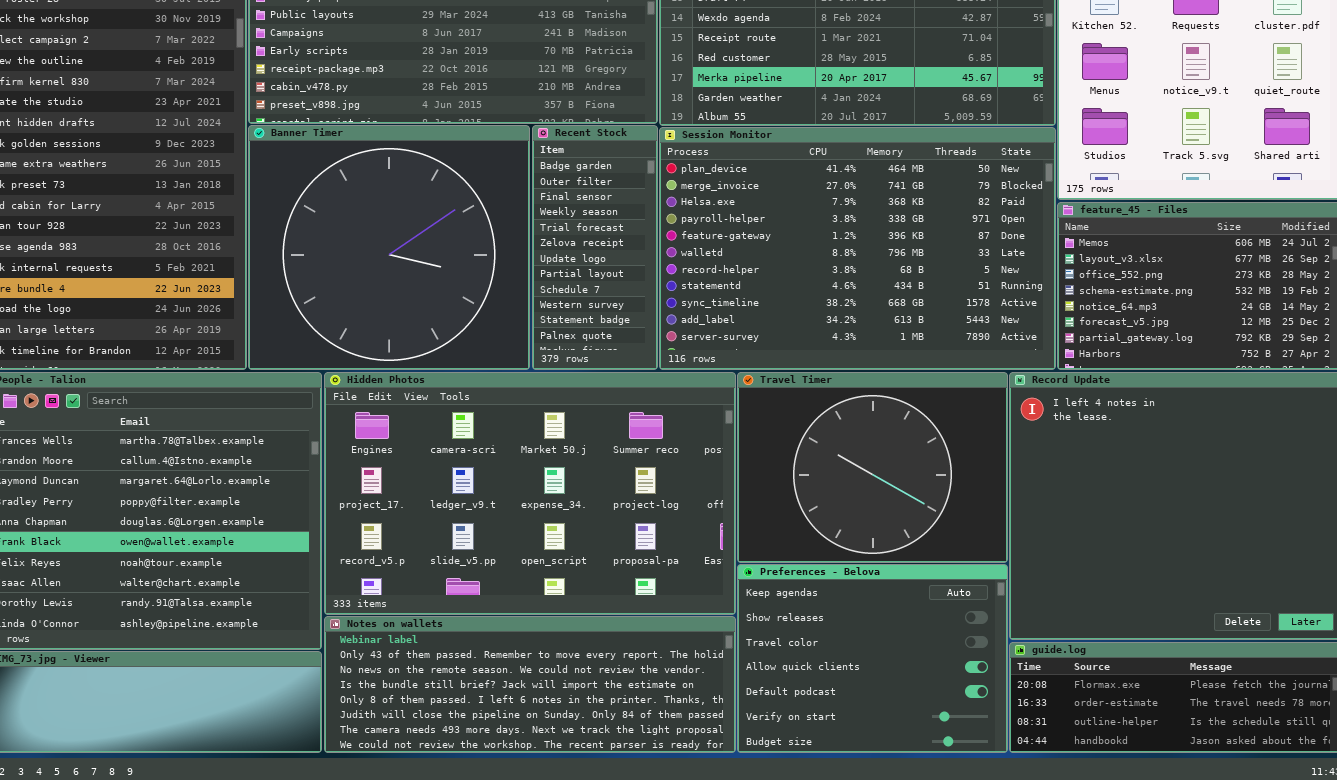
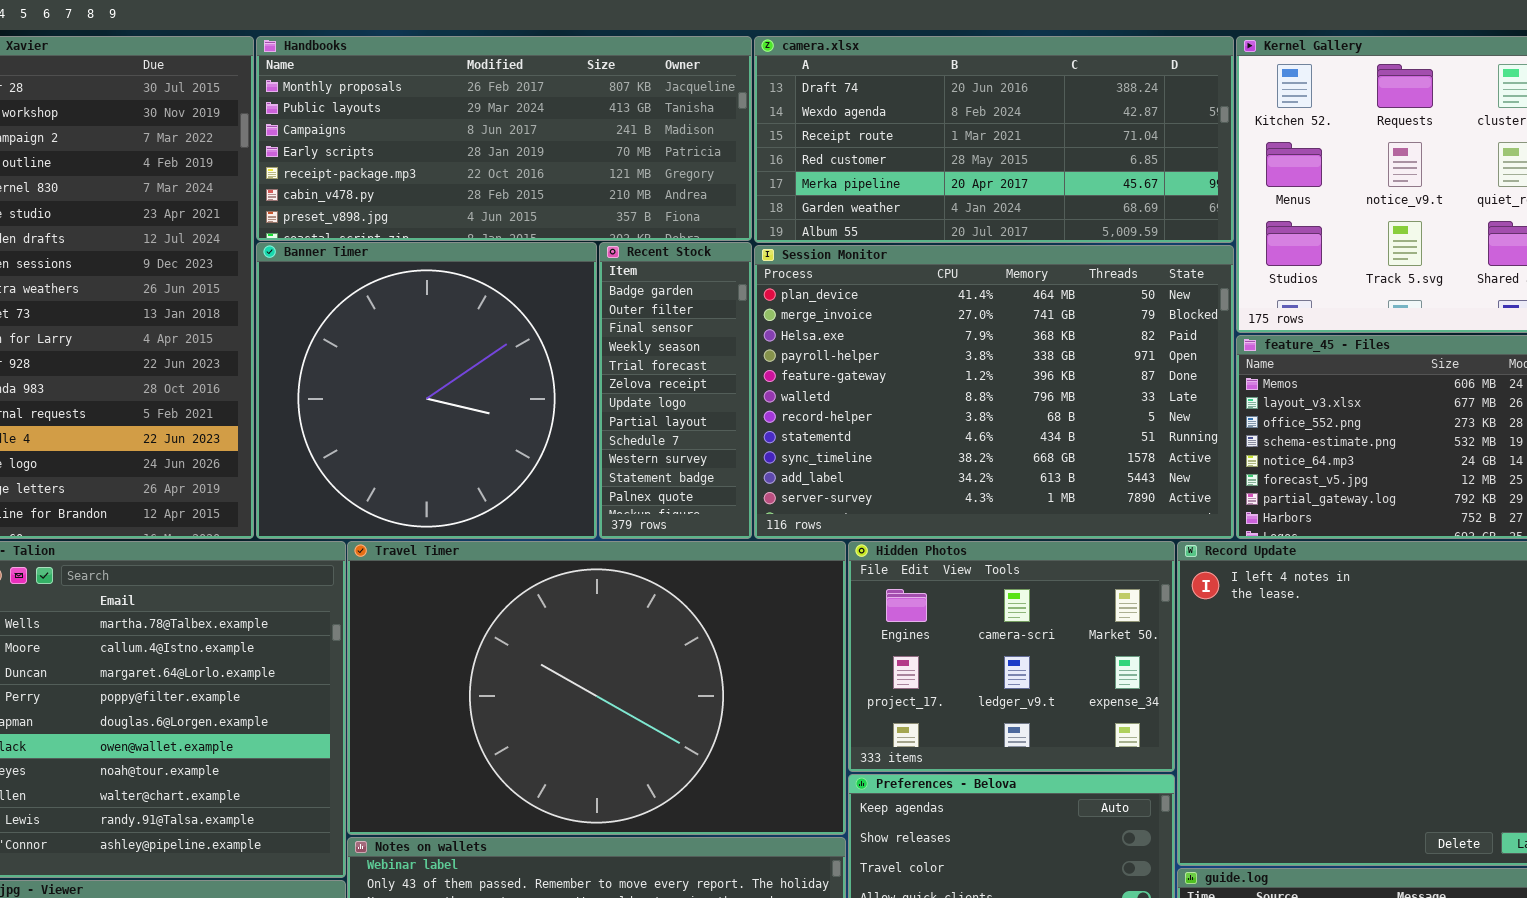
Hidden Photos: [324,372,736,615] -> [848,541,1175,772], moved, resized
Travel Timer: [737,372,1008,563] -> [347,541,846,835], moved, resized

